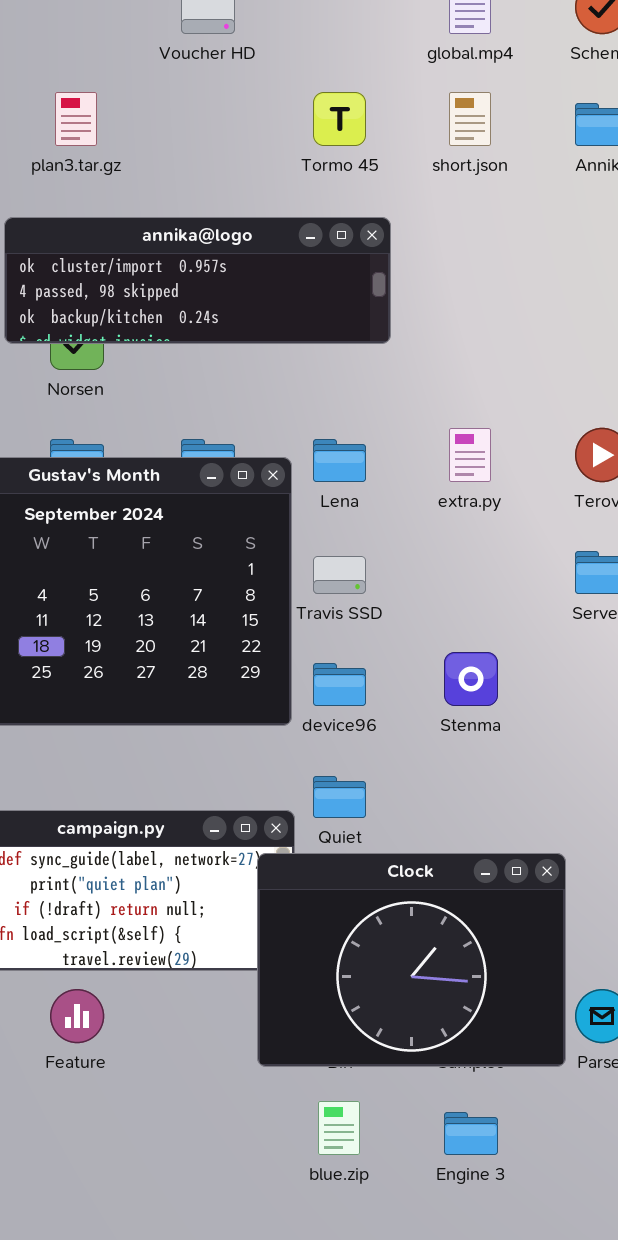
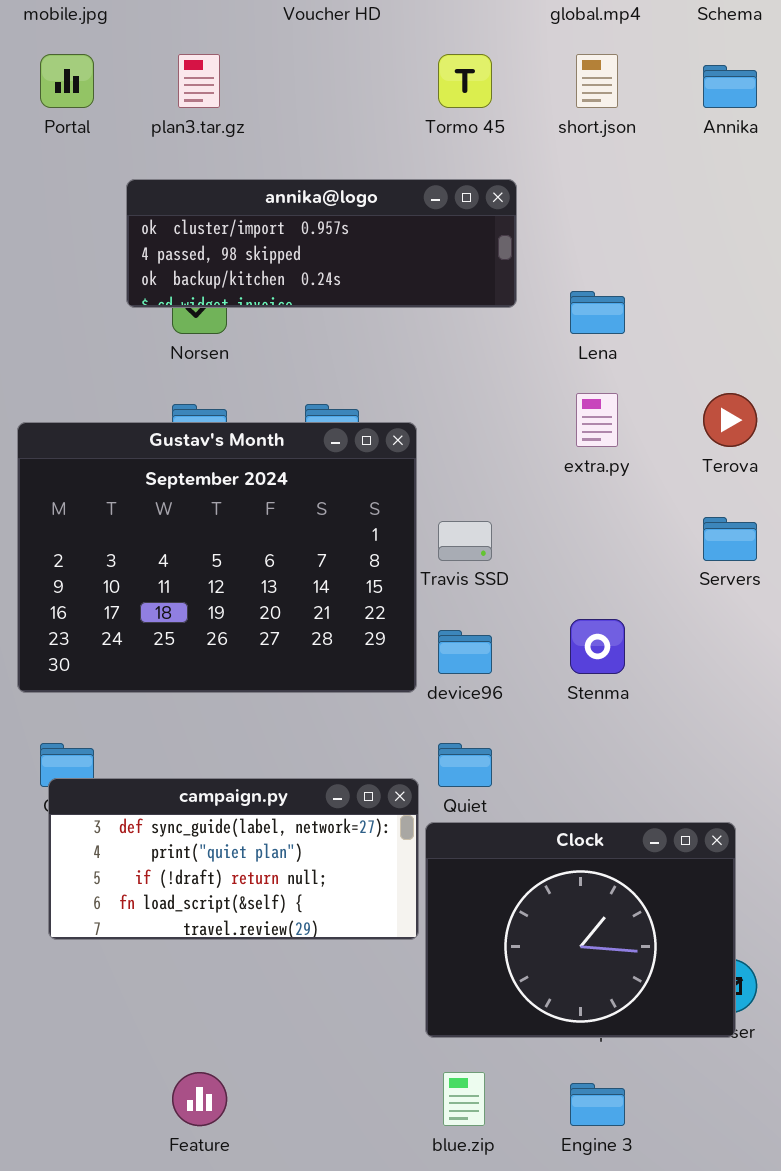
Lena: [313,439,366,482] -> [570,291,625,334], moved
Clock: [257,853,566,1067] -> [425,822,736,1038], moved
Feature: [50,989,104,1043] -> [172,1072,227,1126], moved

